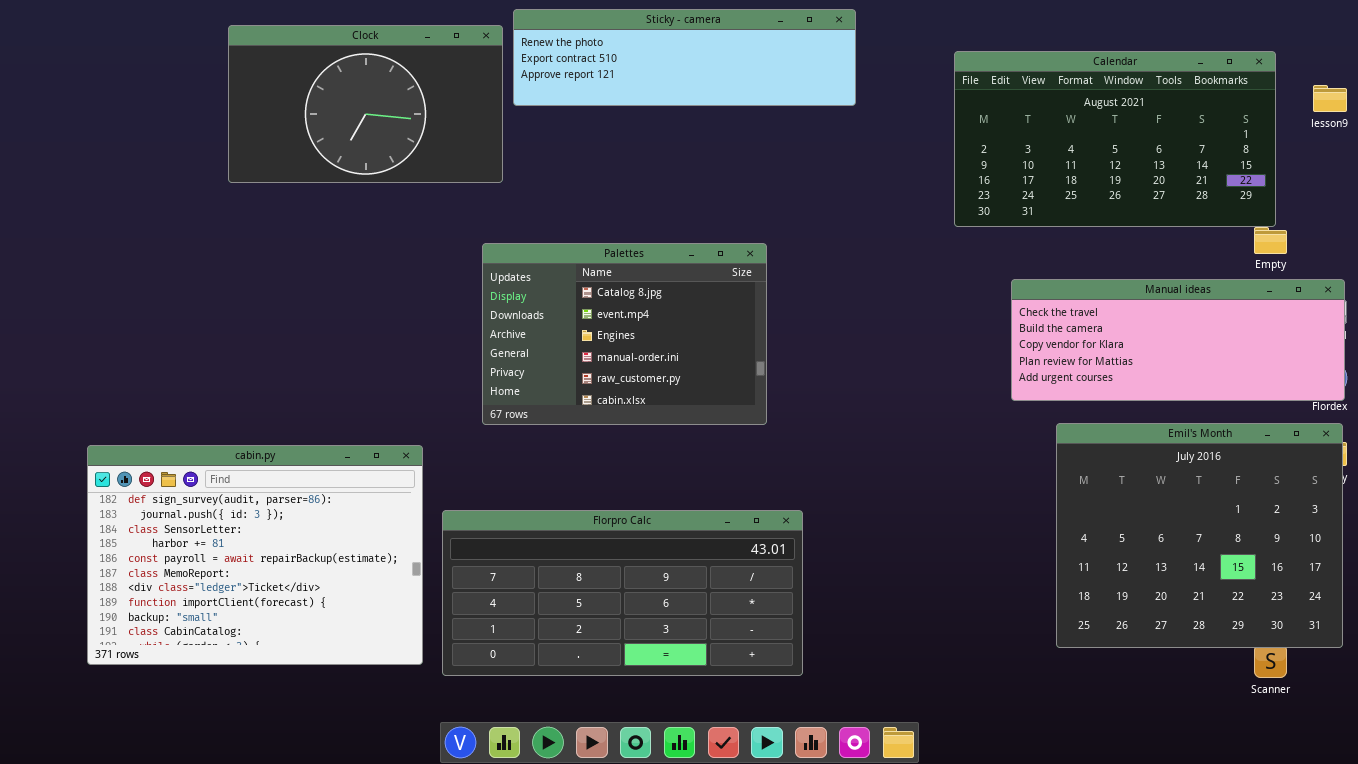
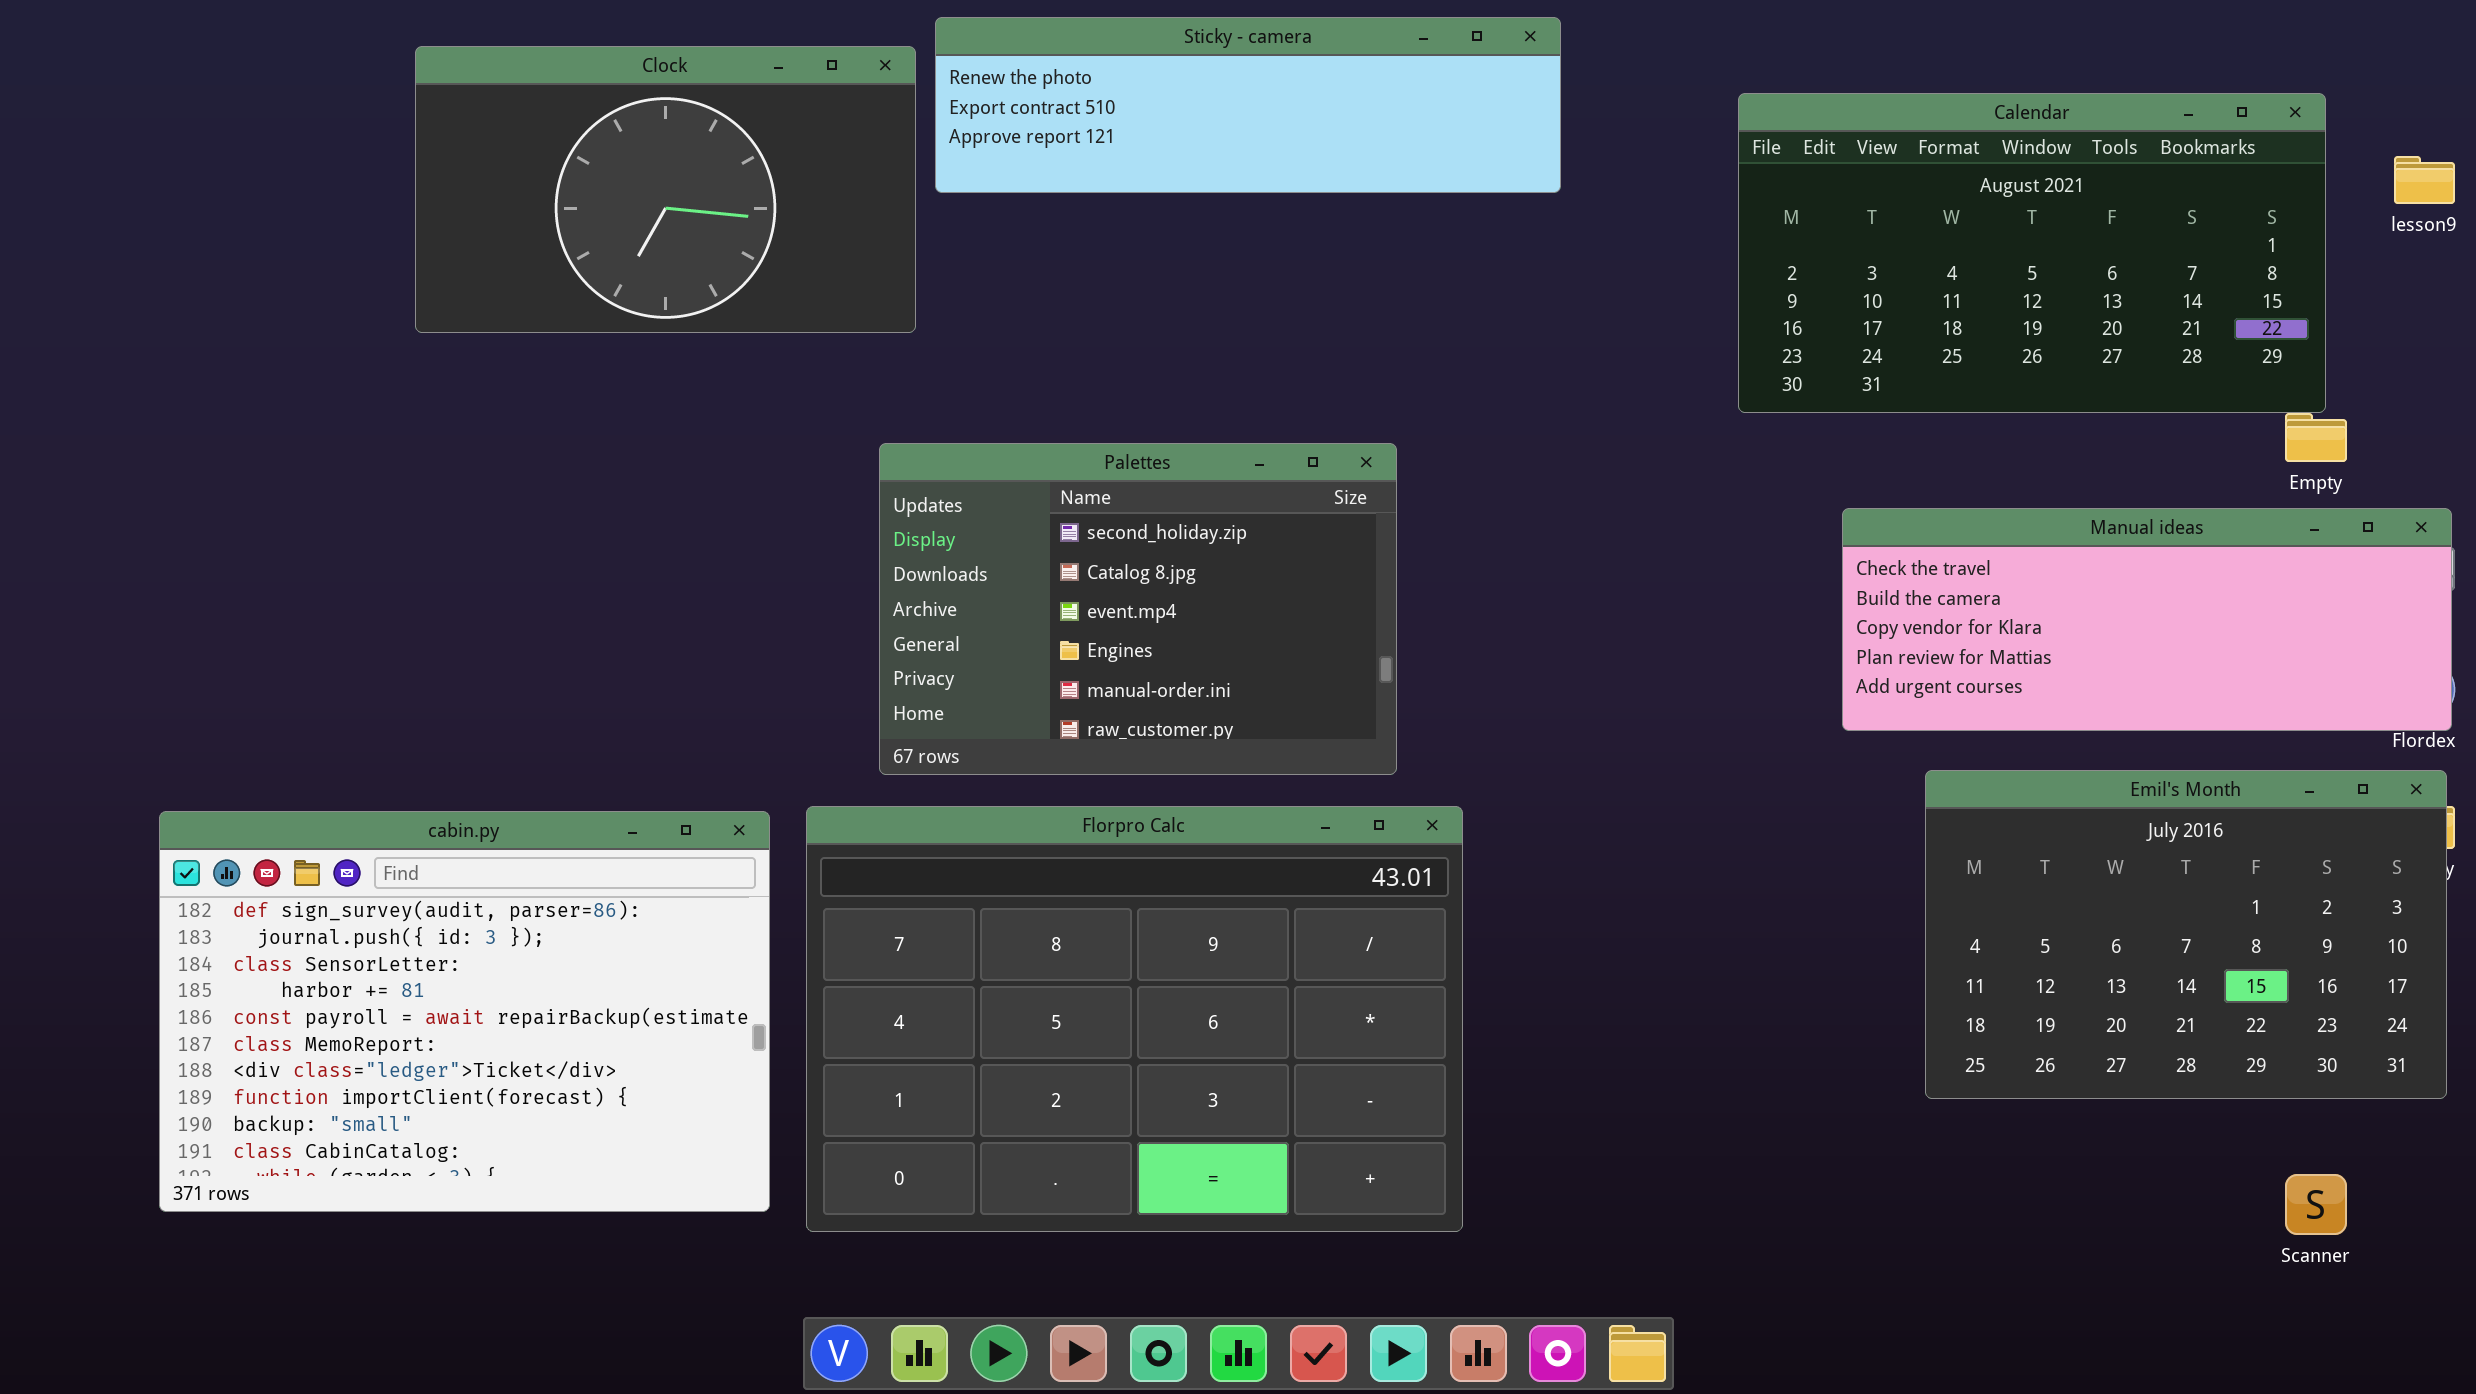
Palettes: [482,243,767,425] -> [879,443,1397,775], scrolled up 1 row
Emil's Month: [1056,423,1343,648] -> [1925,770,2447,1099], resized
Florpro Calc: [442,510,803,676] -> [806,806,1463,1232], resized

